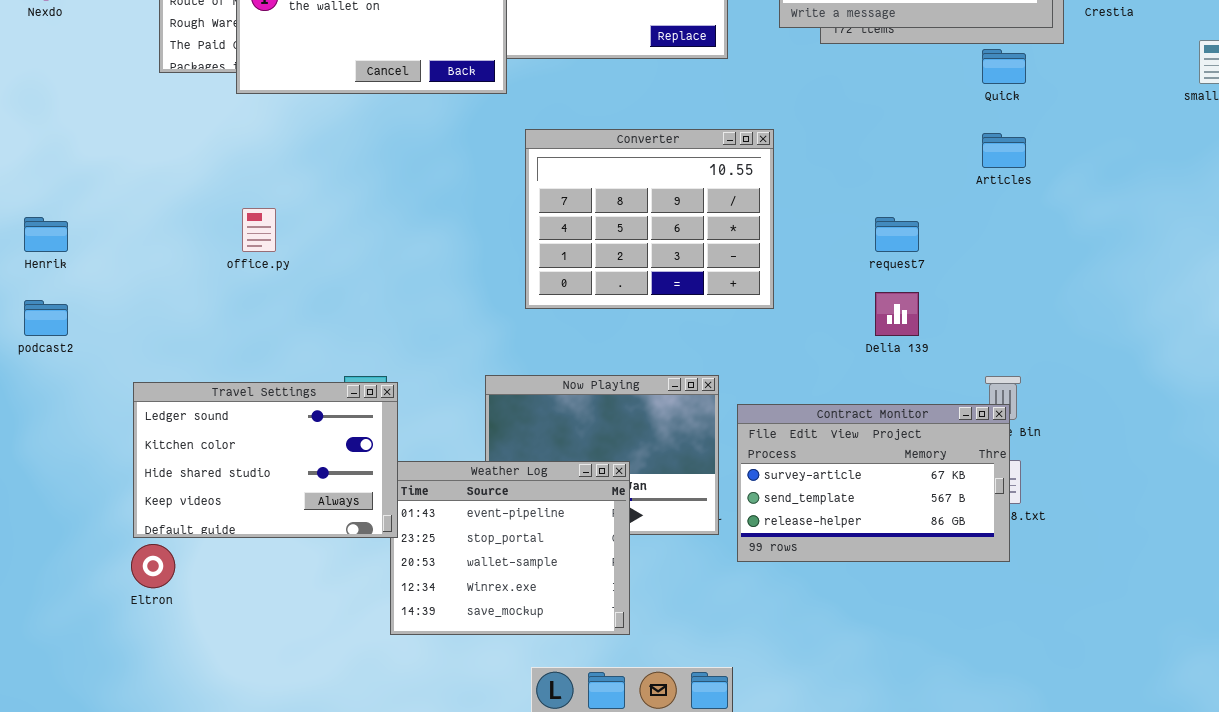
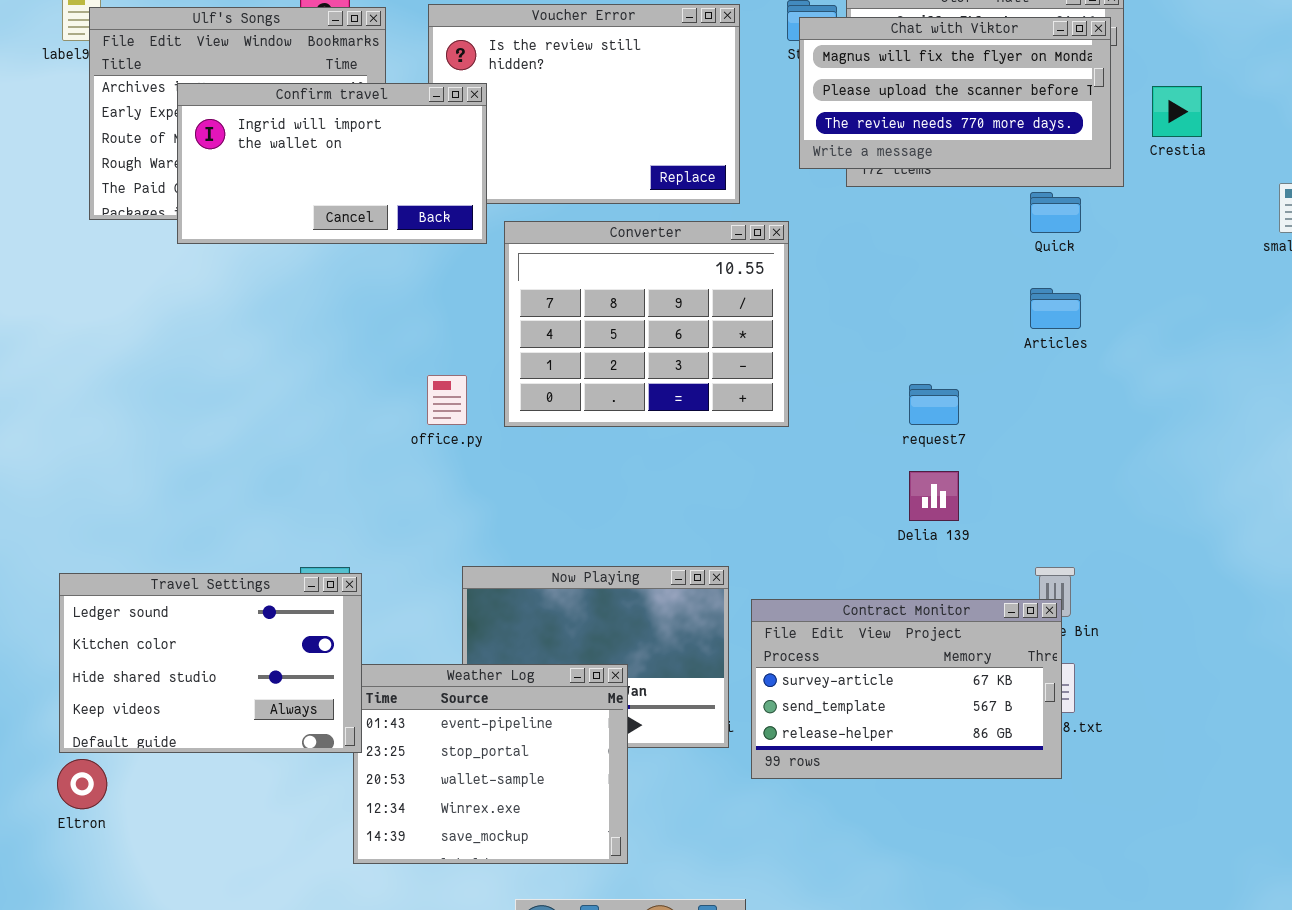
Converter: [525,129,774,309] -> [504,221,789,427], moved
office.py: [242,208,276,252] -> [427,375,467,425], moved

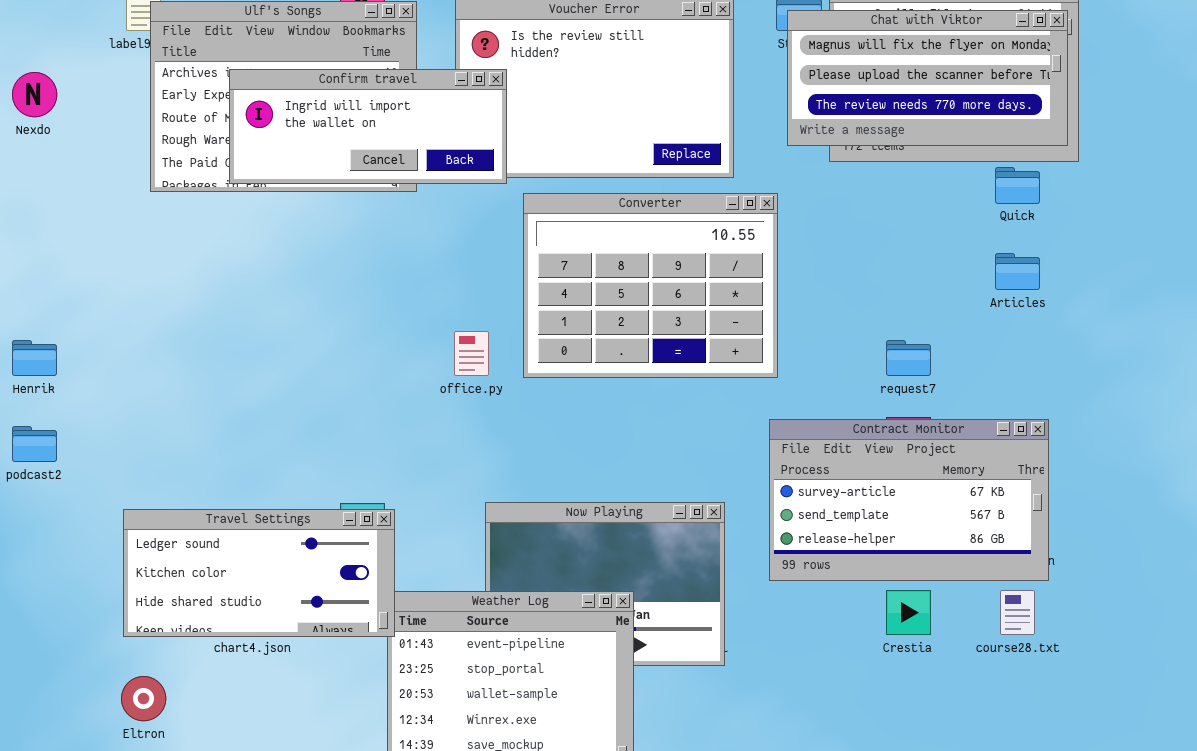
Confirm travel: [177,83,487,244] -> [229,69,507,184], resized
Crestia: [1152,86,1202,137] -> [886,590,931,635], moved
Travel Settings: [59,573,362,753] -> [123,509,395,637], resized
Contract Monitor: [751,599,1062,779] -> [769,419,1049,581], moved

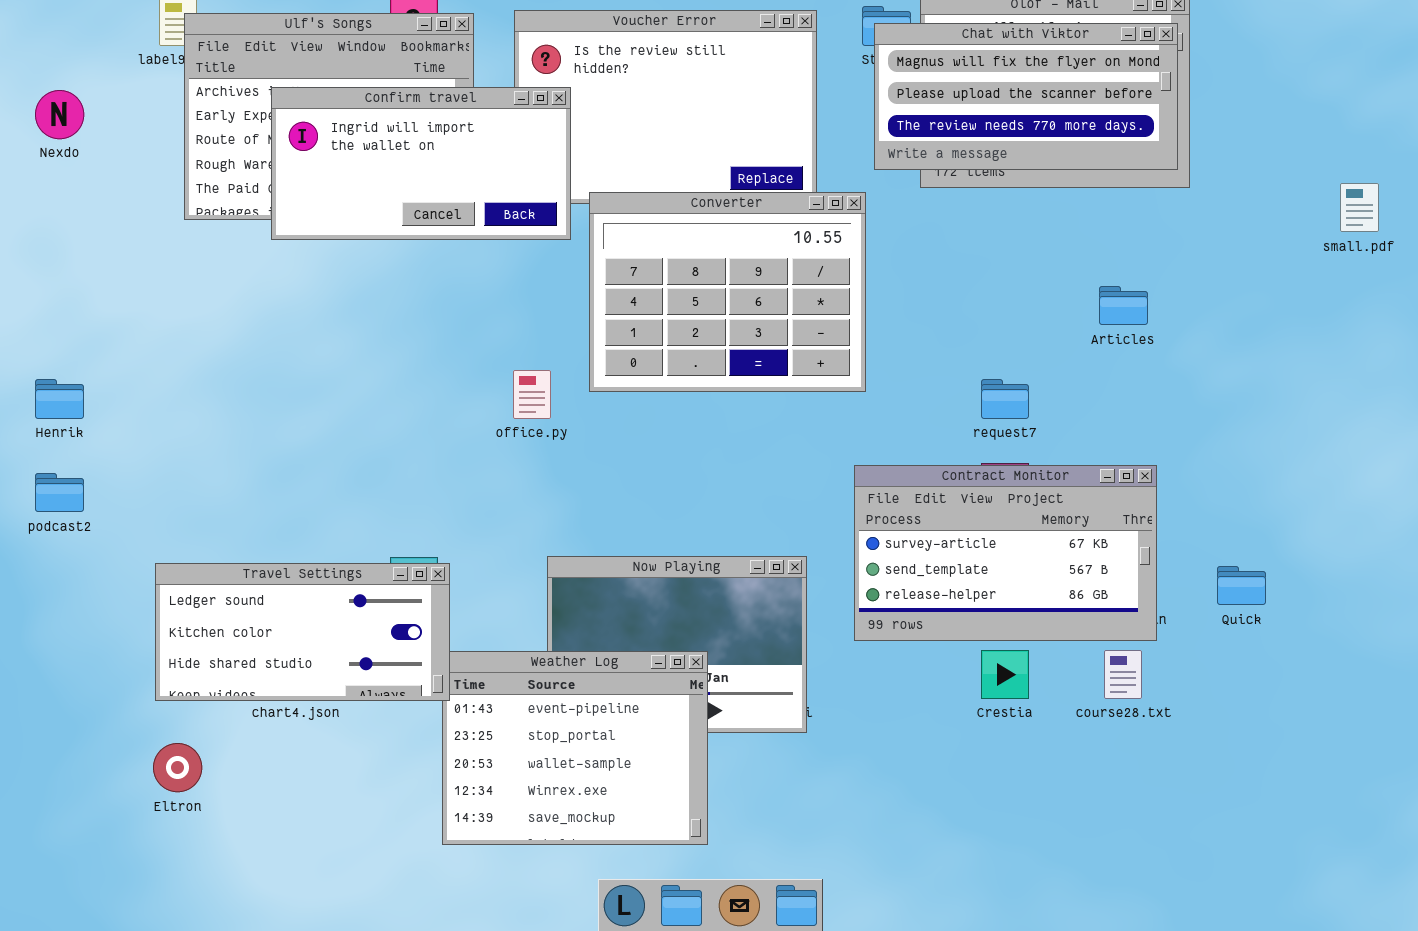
Confirm travel: [229,69,507,184] -> [271,87,571,240], resized
Quick: [995,167,1040,204] -> [1217,566,1266,605], moved
Converter: [523,193,778,378] -> [589,192,866,392], moved

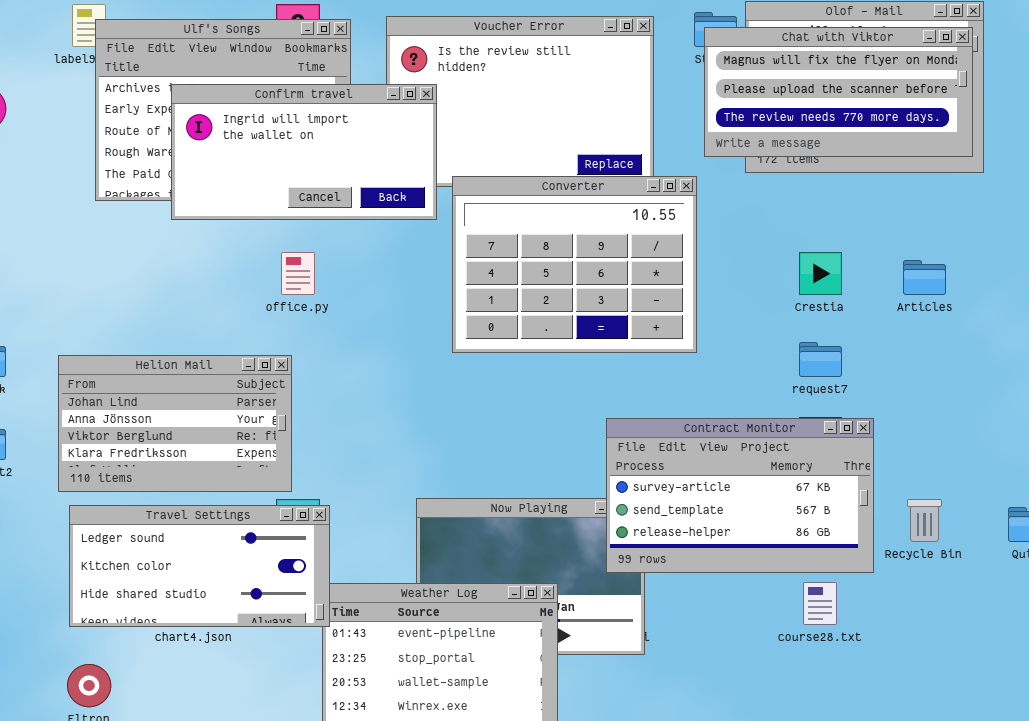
office.py: [513,370,551,419] -> [281,252,315,295], moved
Helion Mail: none -> [58,355,292,492], opened
Contract Monitor: [854,465,1157,641] -> [606,418,874,573], moved
Crestia: [981,650,1029,699] -> [799,252,842,295], moved
course28.txt: [1104,650,1142,699] -> [803,582,837,625], moved

